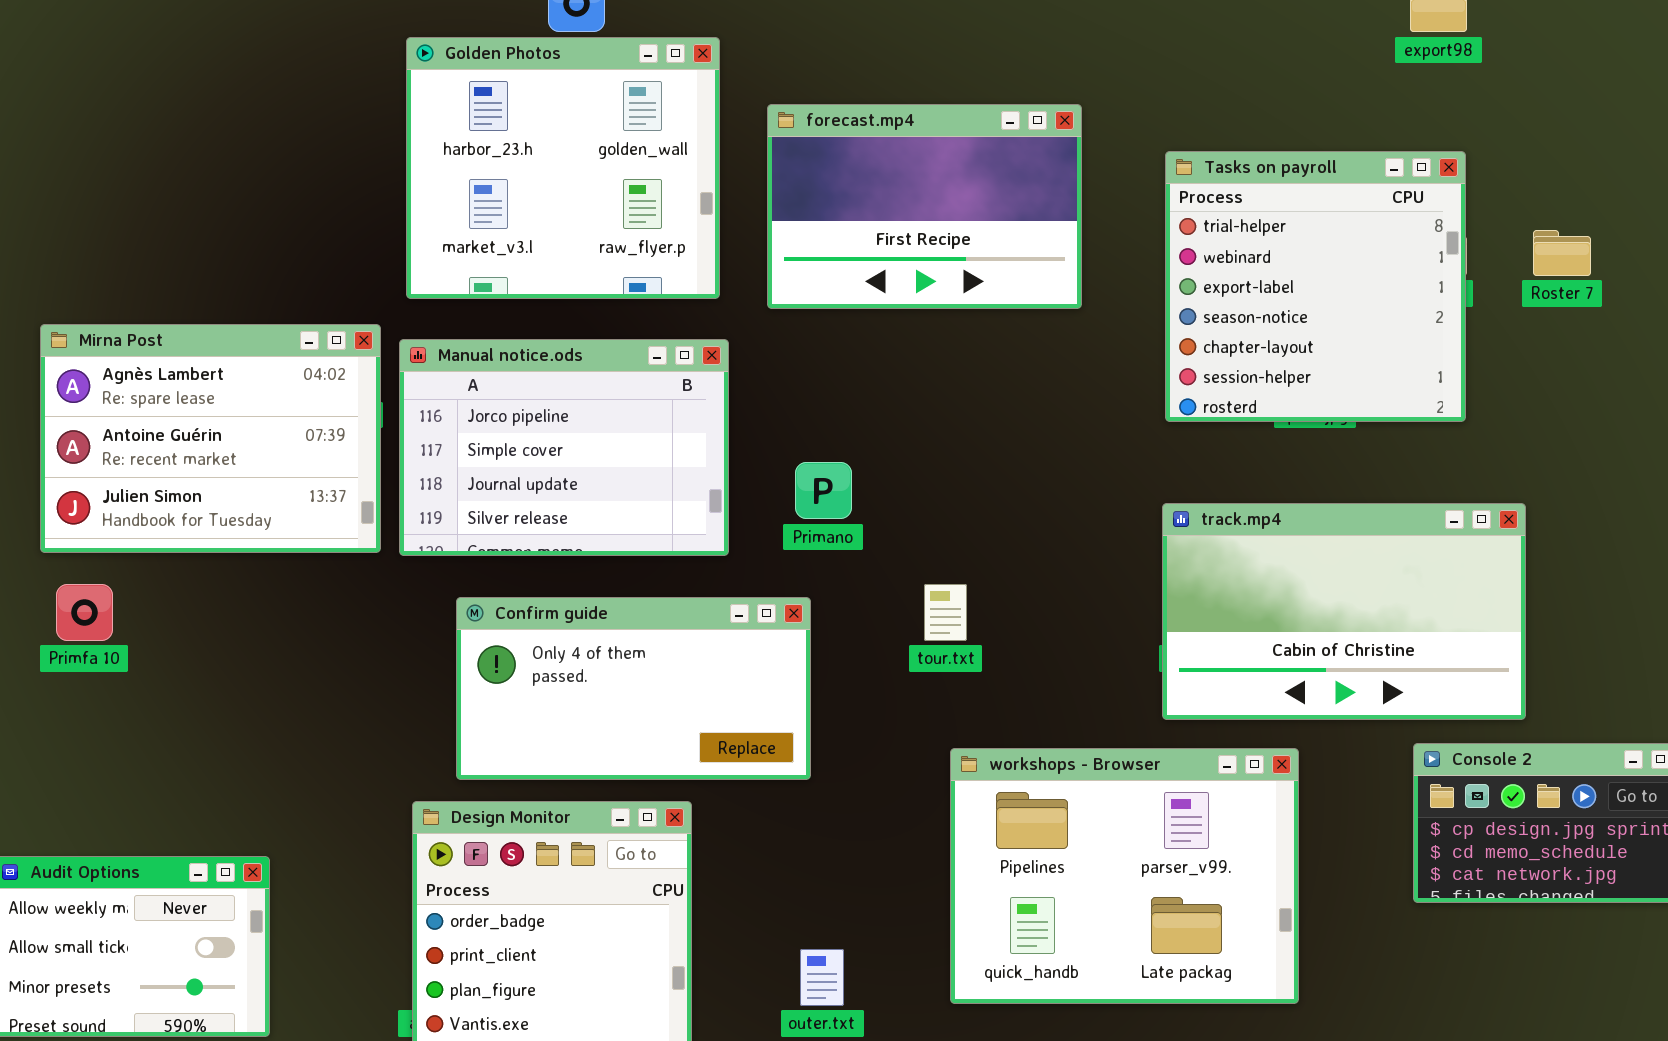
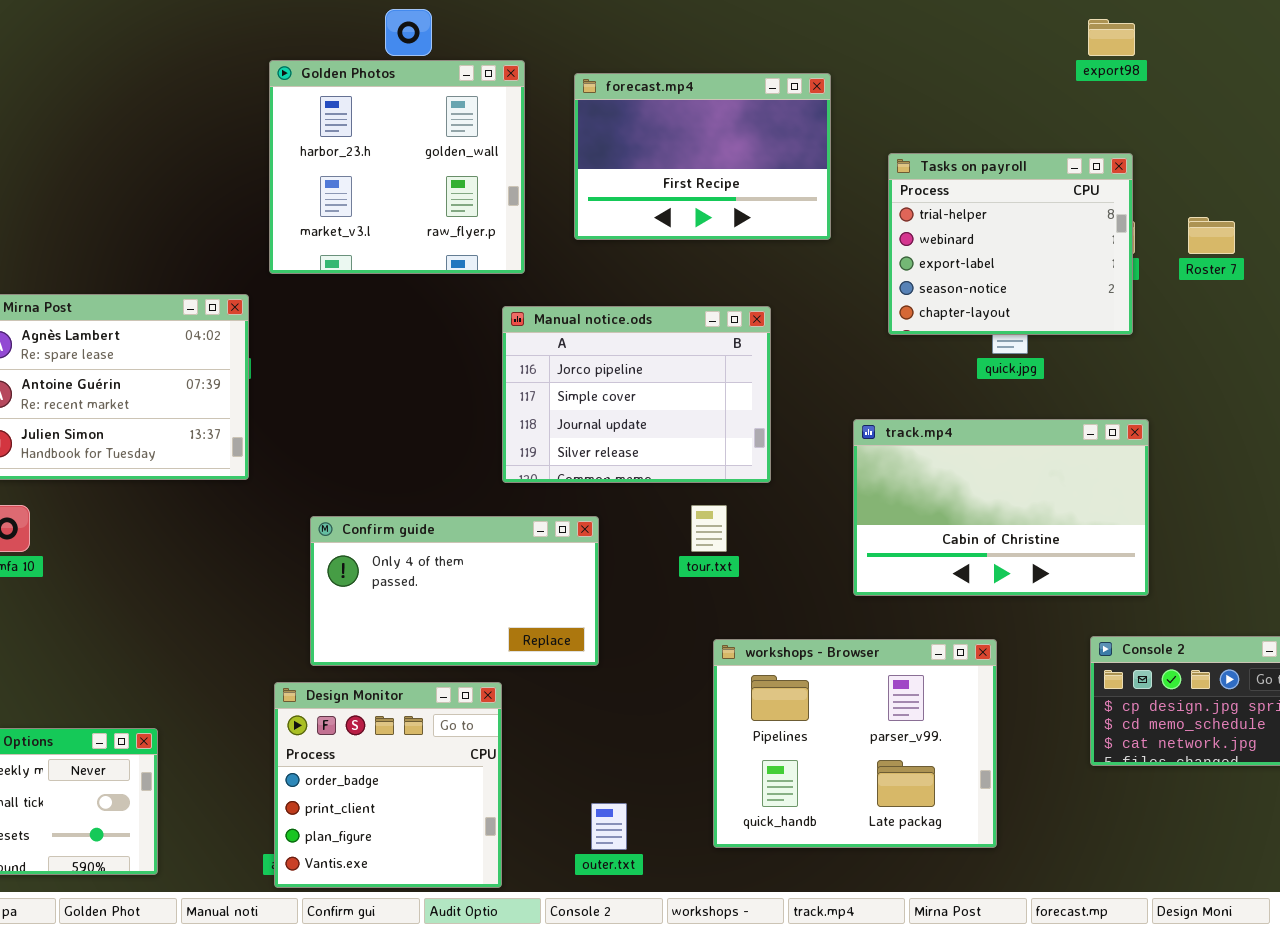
forecast.mp4: [767,104,1082,309] -> [574,73,831,240], moved
Tasks on payroll: [1165,151,1466,422] -> [888,153,1133,335], resized
Manual notice.ods: [399,339,729,556] -> [502,306,771,483], moved
track.mp4: [1162,503,1526,720] -> [853,419,1149,596], moved

